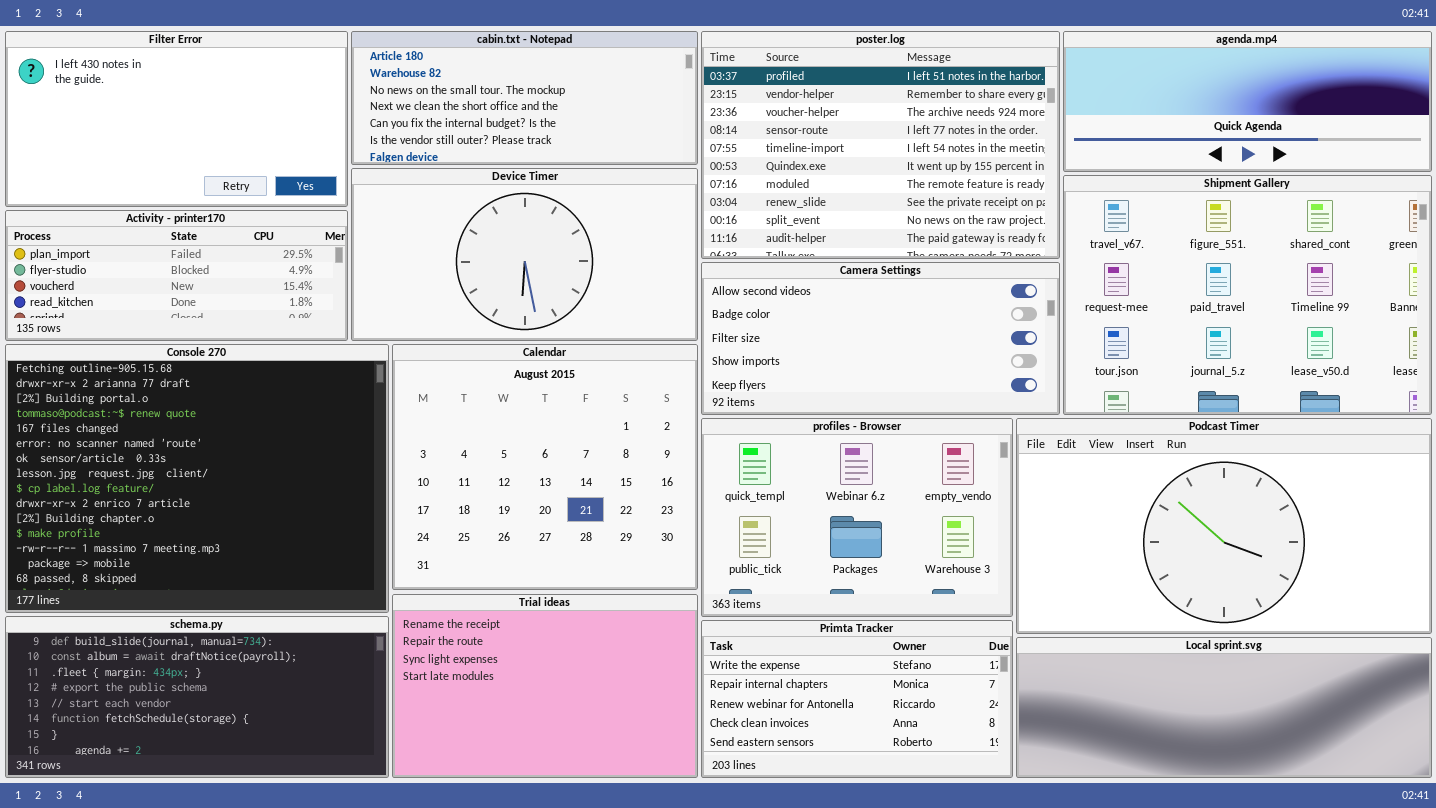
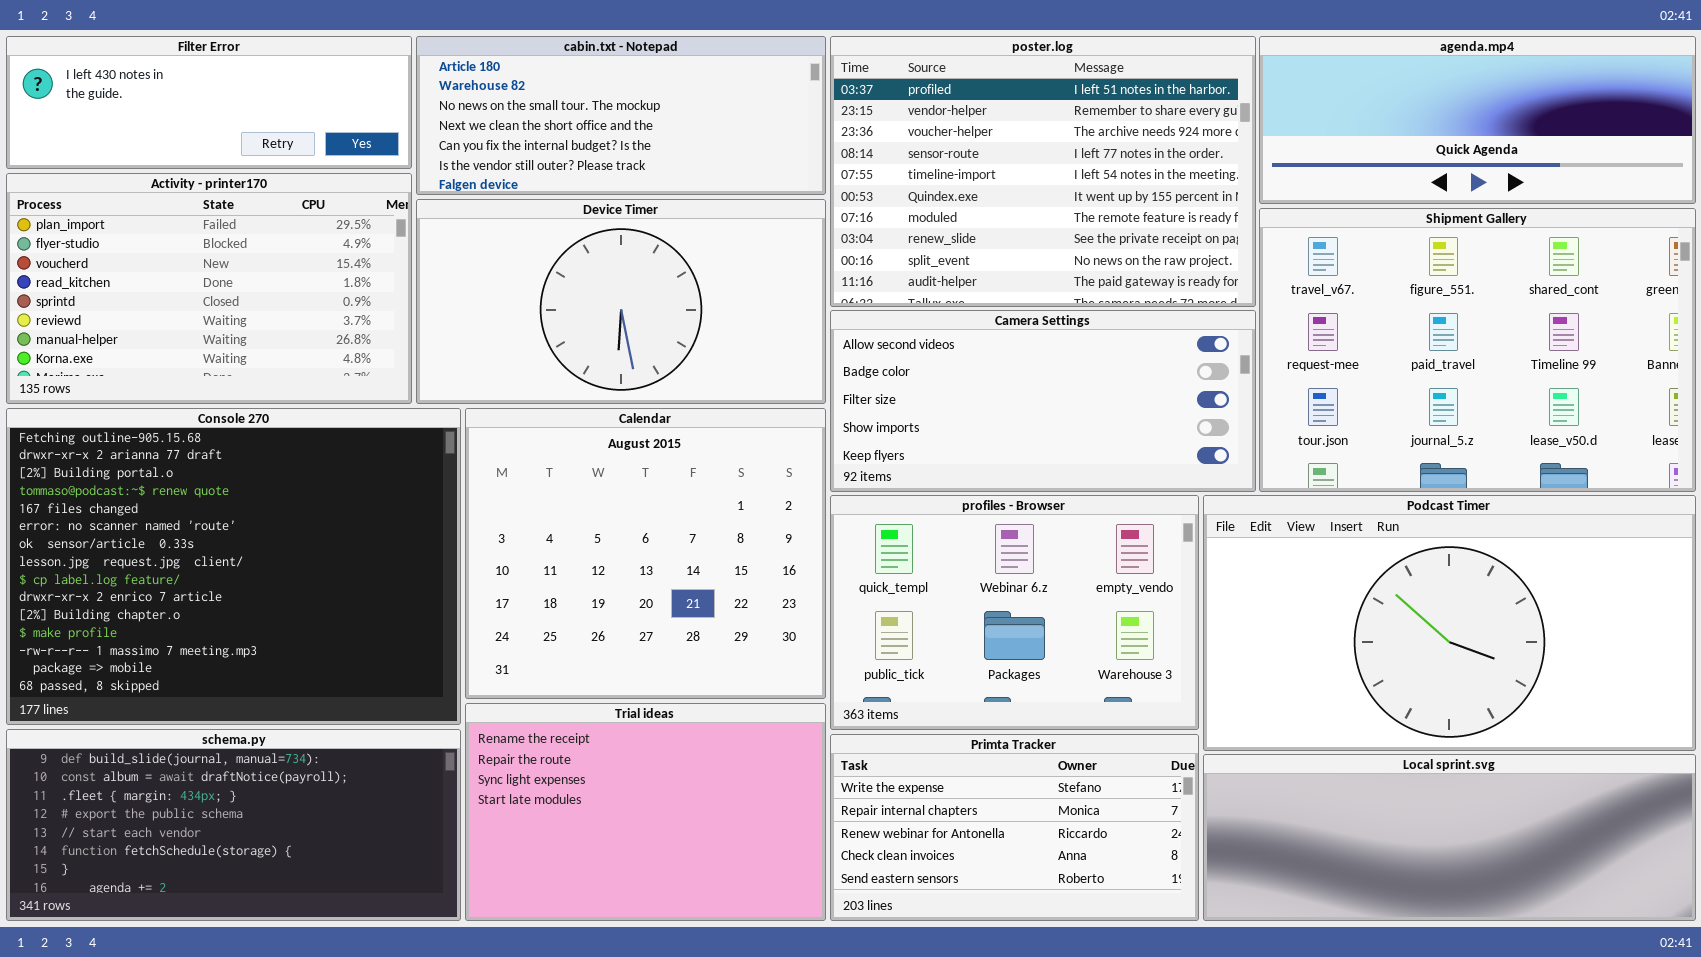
Filter Error: [5,31,348,207] -> [6,36,412,169], resized
Activity - printer170: [5,210,348,341] -> [6,173,412,404], resized

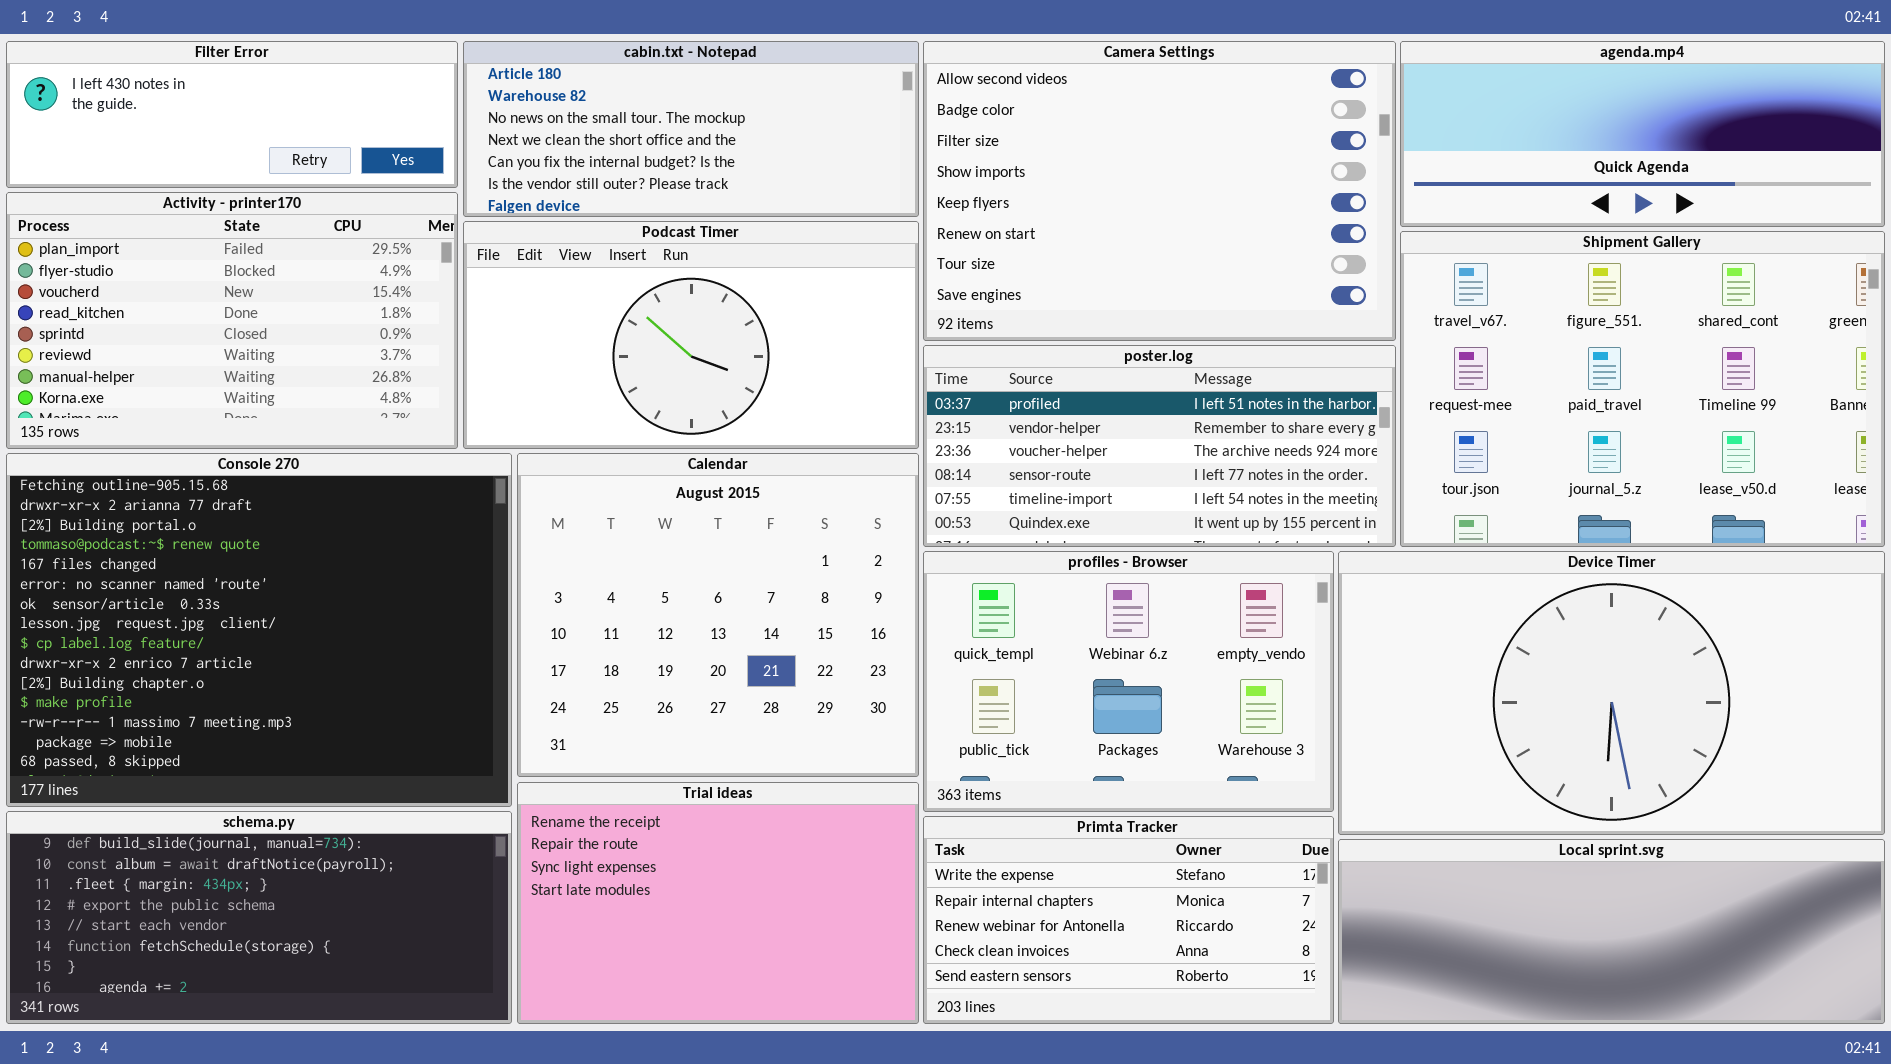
poster.log: [830,36,1256,307] -> [923,345,1396,547], moved, resized
Device Timer: [416,199,826,404] -> [1338,551,1885,835], moved, resized
Camera Settings: [830,310,1256,492] -> [923,41,1396,341], moved, resized
Podcast Timer: [1203,495,1696,751] -> [463,221,919,449], moved, resized

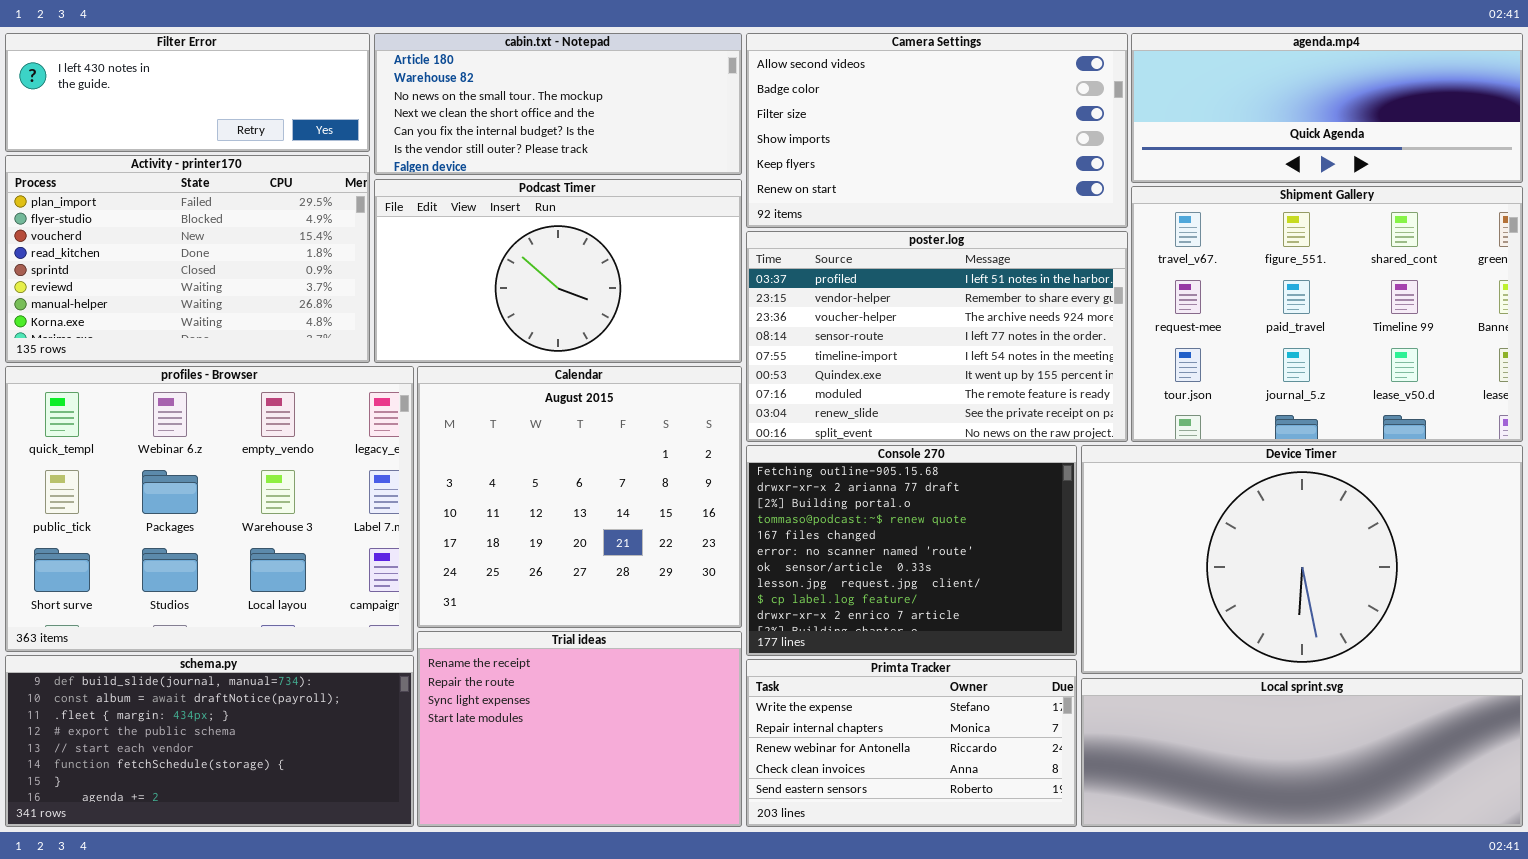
Camera Settings: [923,41,1396,341] -> [746,33,1128,228], resized
poster.log: [923,345,1396,547] -> [746,231,1128,442], resized
Console 270: [6,453,512,807] -> [746,445,1077,656], moved, resized
profiles - Browser: [923,551,1334,812] -> [5,366,414,652], moved, resized

